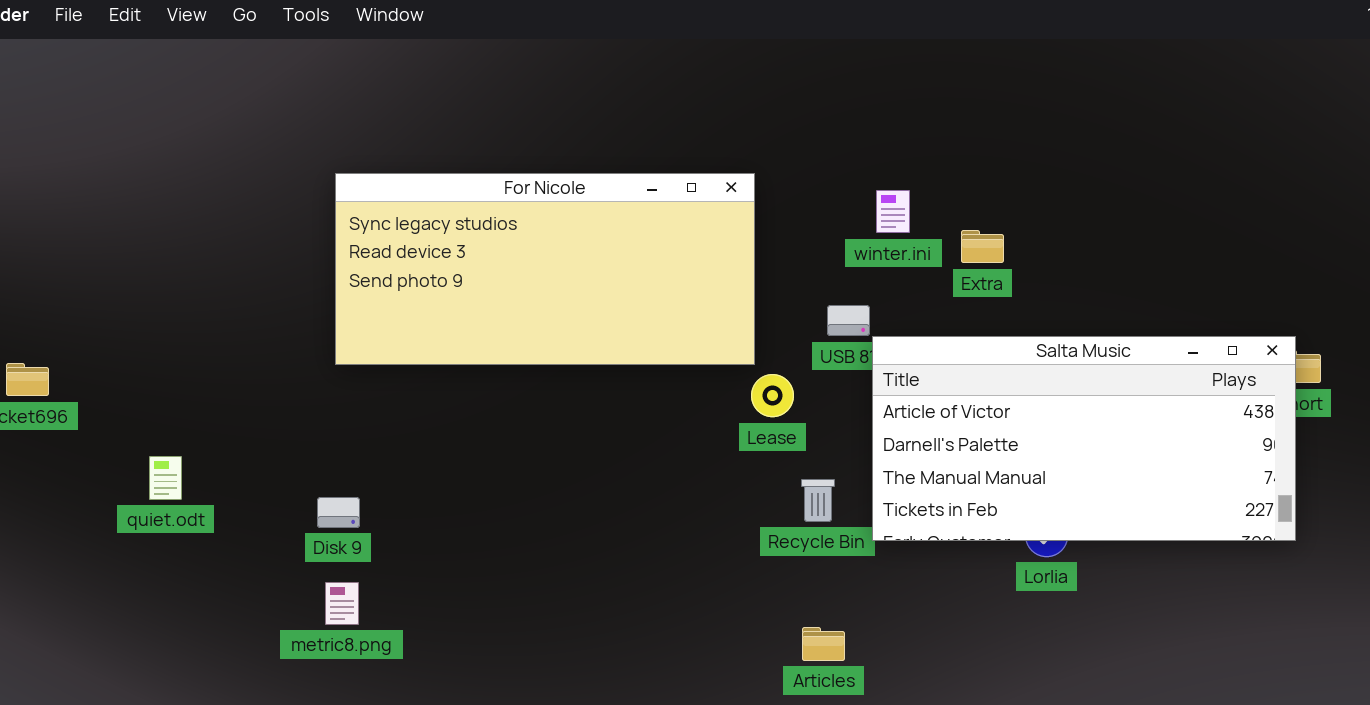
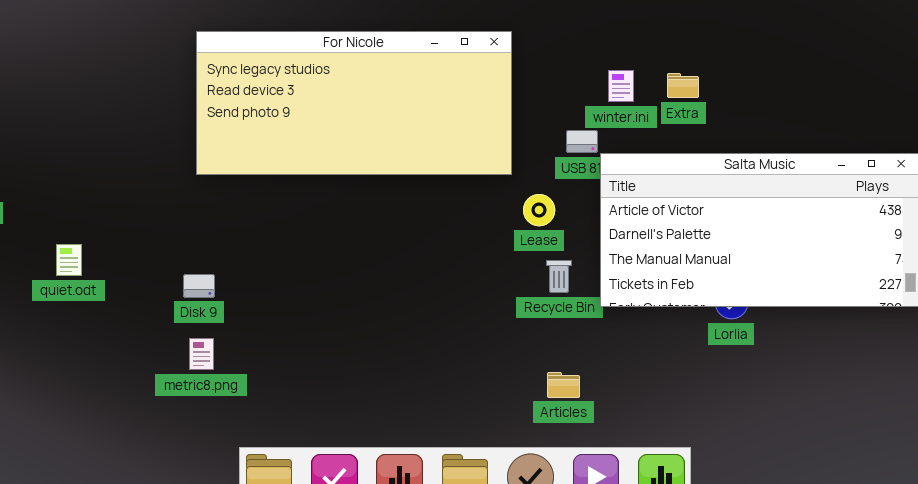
winter.ini: [876,190,910,233] -> [608,70,634,102], moved
Lease: [751,374,794,417] -> [523,194,555,226], moved

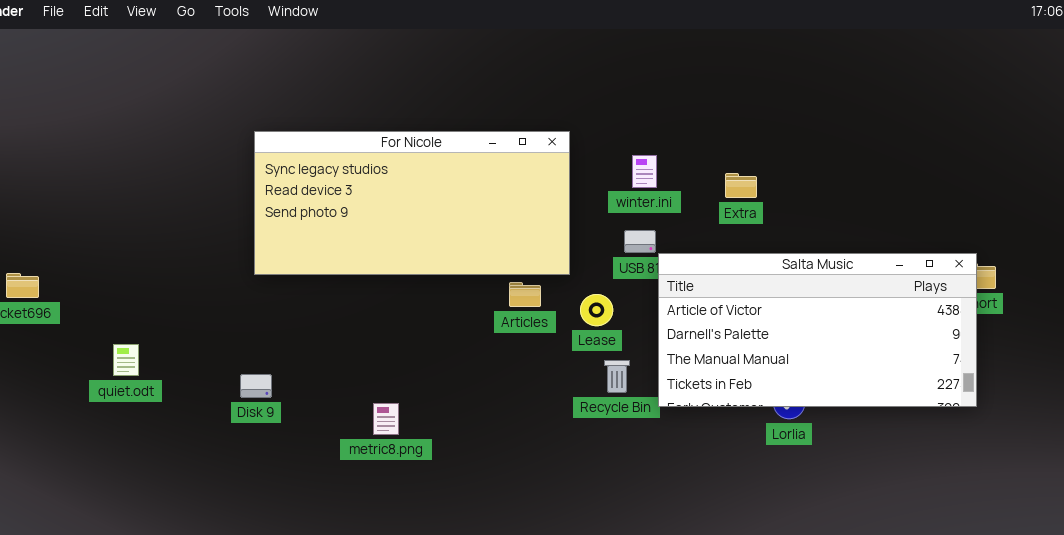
winter.ini: [608,70,634,102] -> [632,155,657,188], moved
metric8.png: [189,338,214,370] -> [373,403,399,435], moved
Articles: [547,372,580,398] -> [509,282,541,307], moved

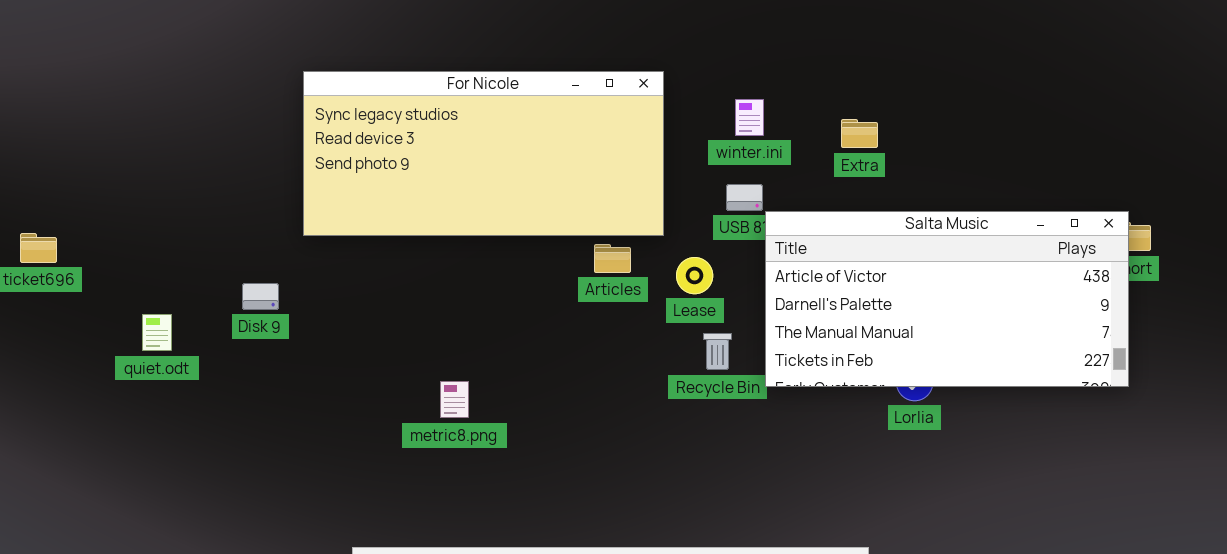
Disk 9: [240,374,272,398] -> [242,283,279,310], moved

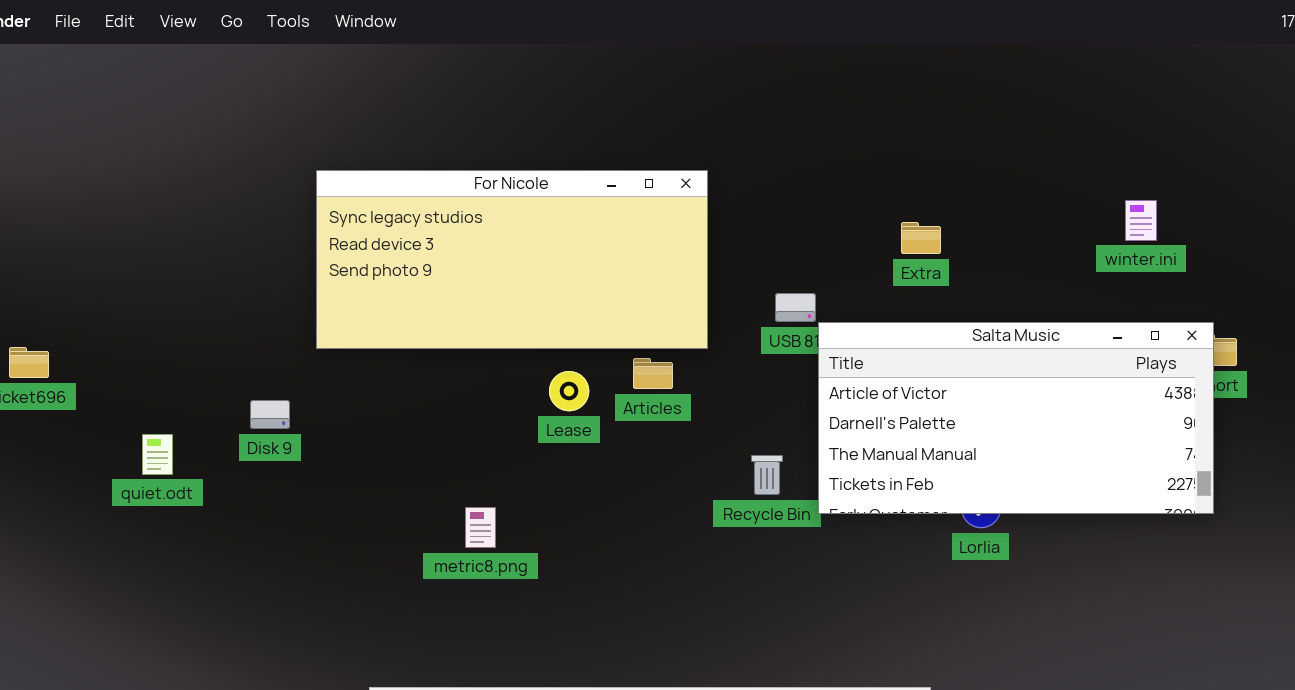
winter.ini: [735,99,764,136] -> [1125,200,1157,241], moved
Lease: [676,257,713,294] -> [549,371,589,411], moved

